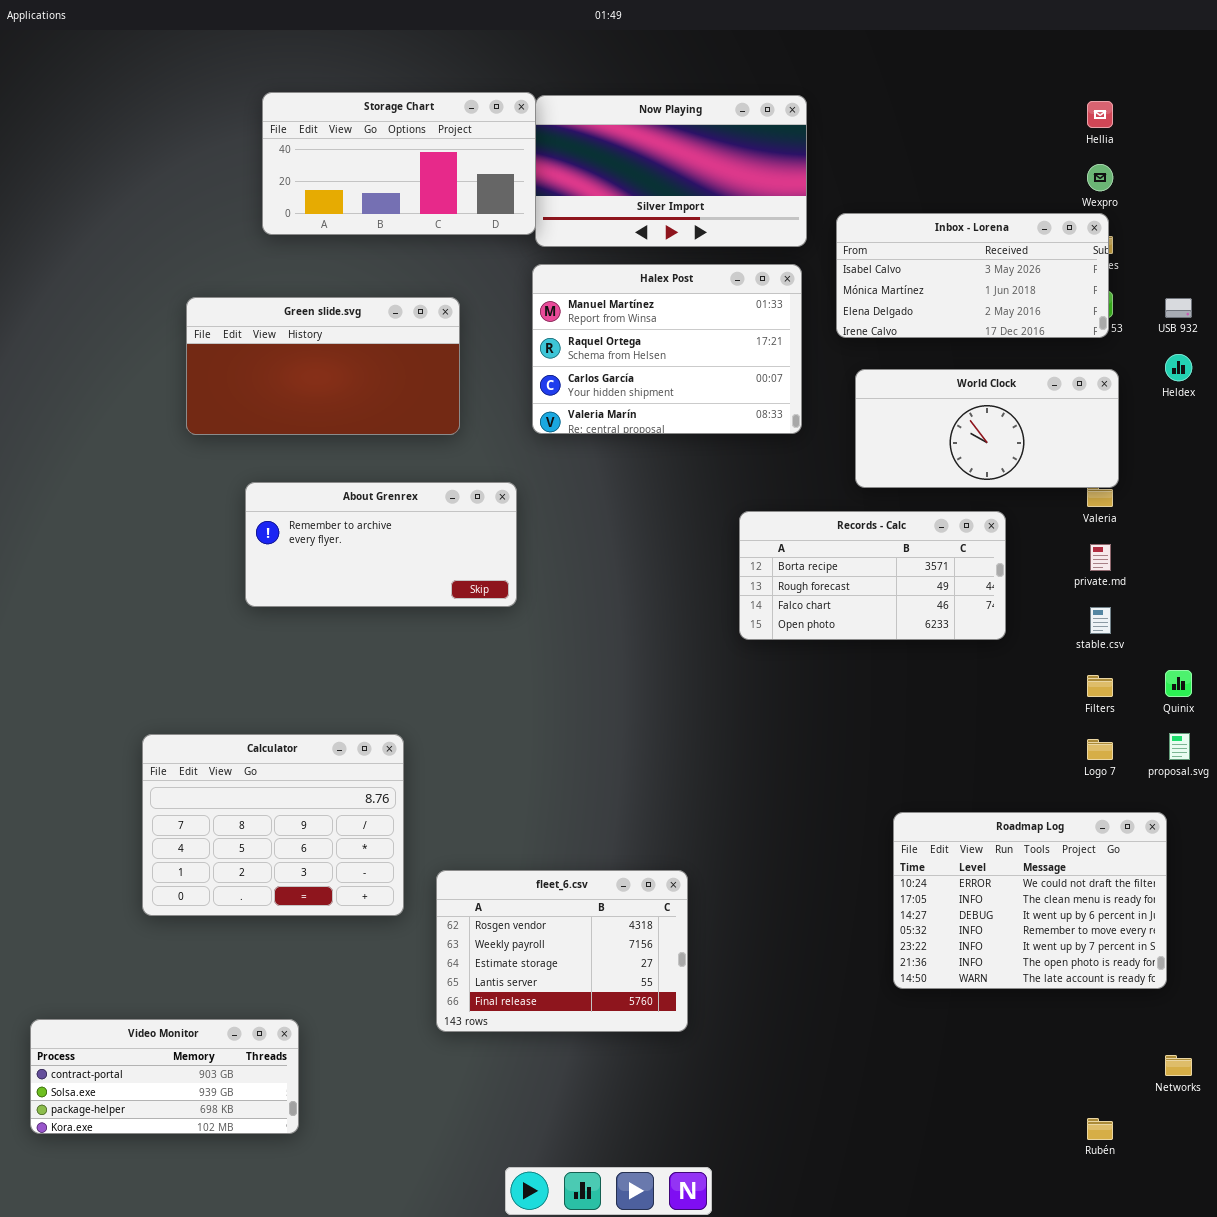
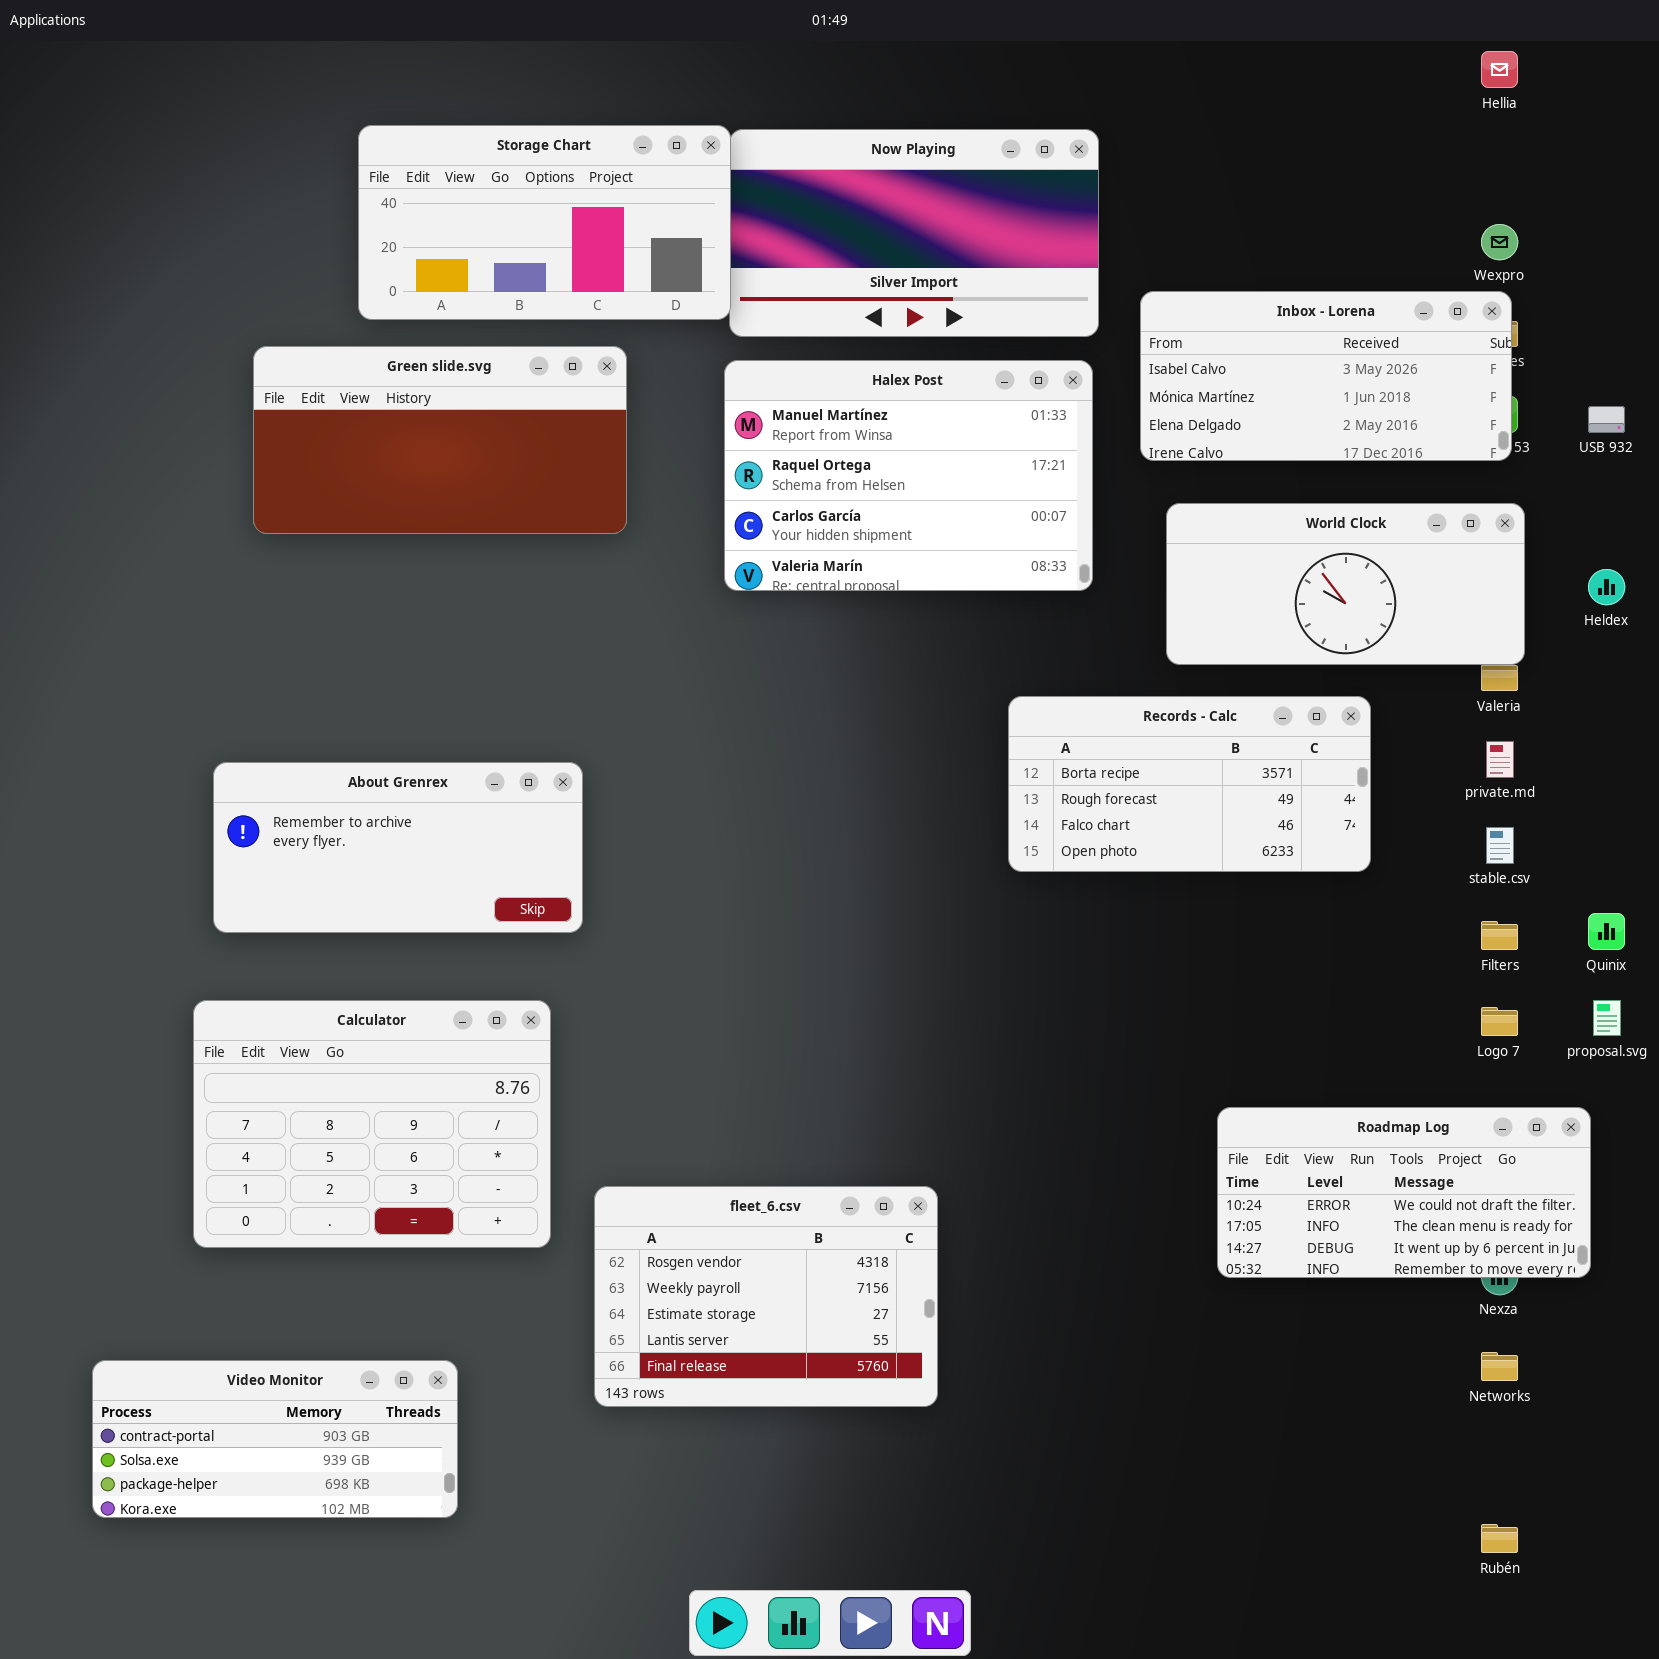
Hellia: [1087,101,1113,128] -> [1481,51,1518,88], moved
Green slide.svg: [186,297,460,435] -> [253,346,627,534], moved
Heldex: [1165,354,1192,381] -> [1588,569,1625,605], moved
About Grenrex: [245,482,517,607] -> [213,762,583,933], moved
Roadmap Log: [893,812,1167,989] -> [1217,1107,1591,1278], resized
Video Monitor: [30,1019,299,1134] -> [92,1360,458,1518], moved
Networks: [1165,1055,1192,1076] -> [1481,1352,1518,1381], moved

